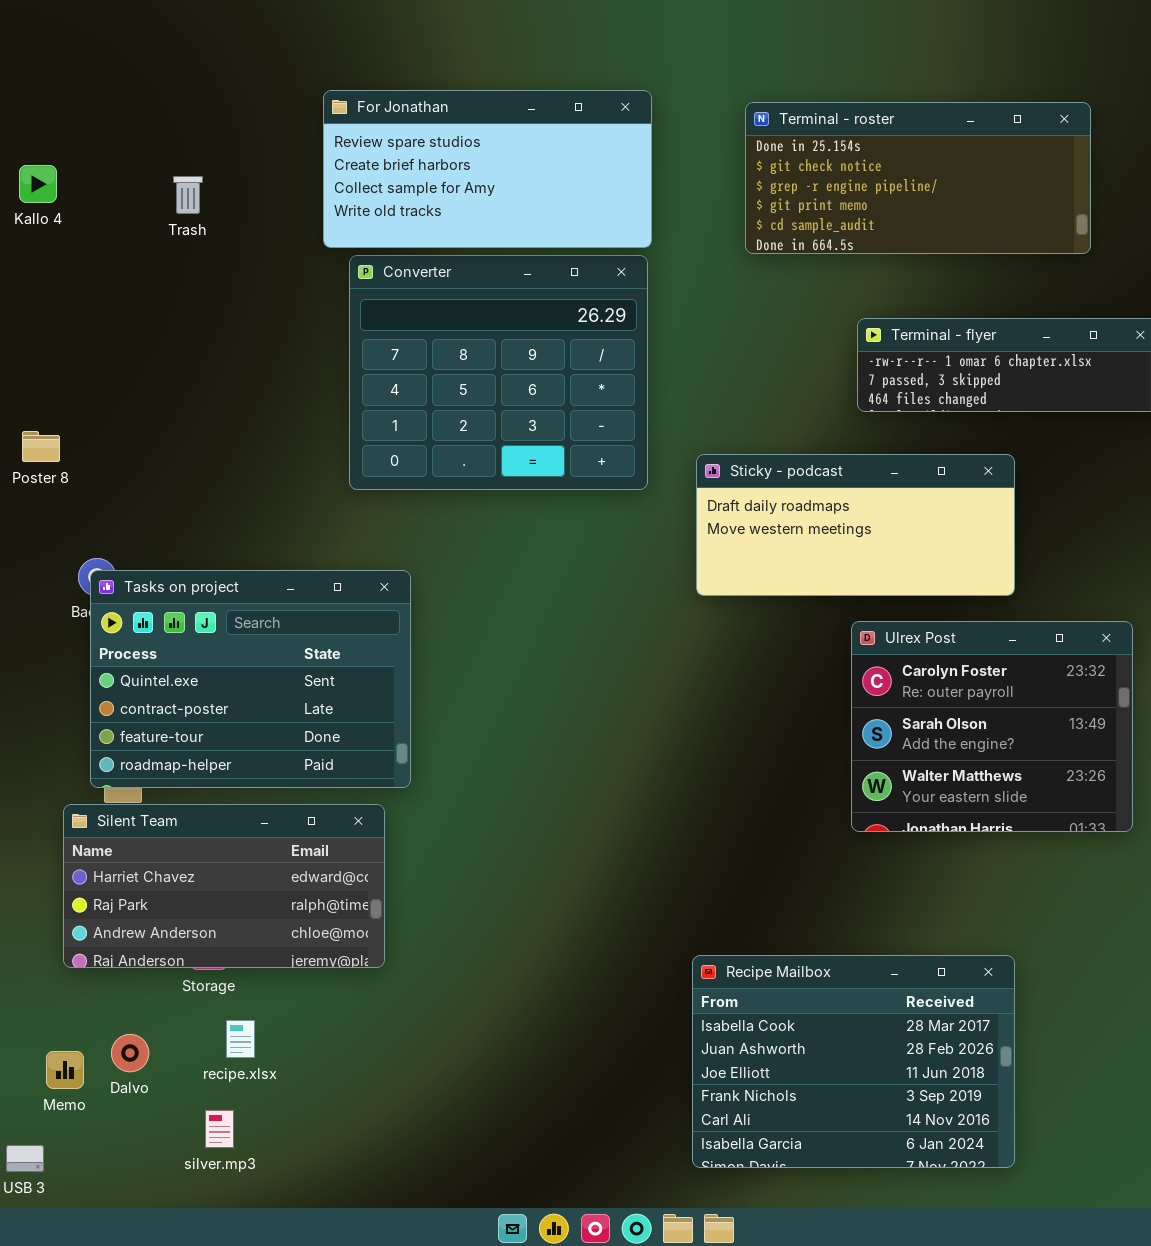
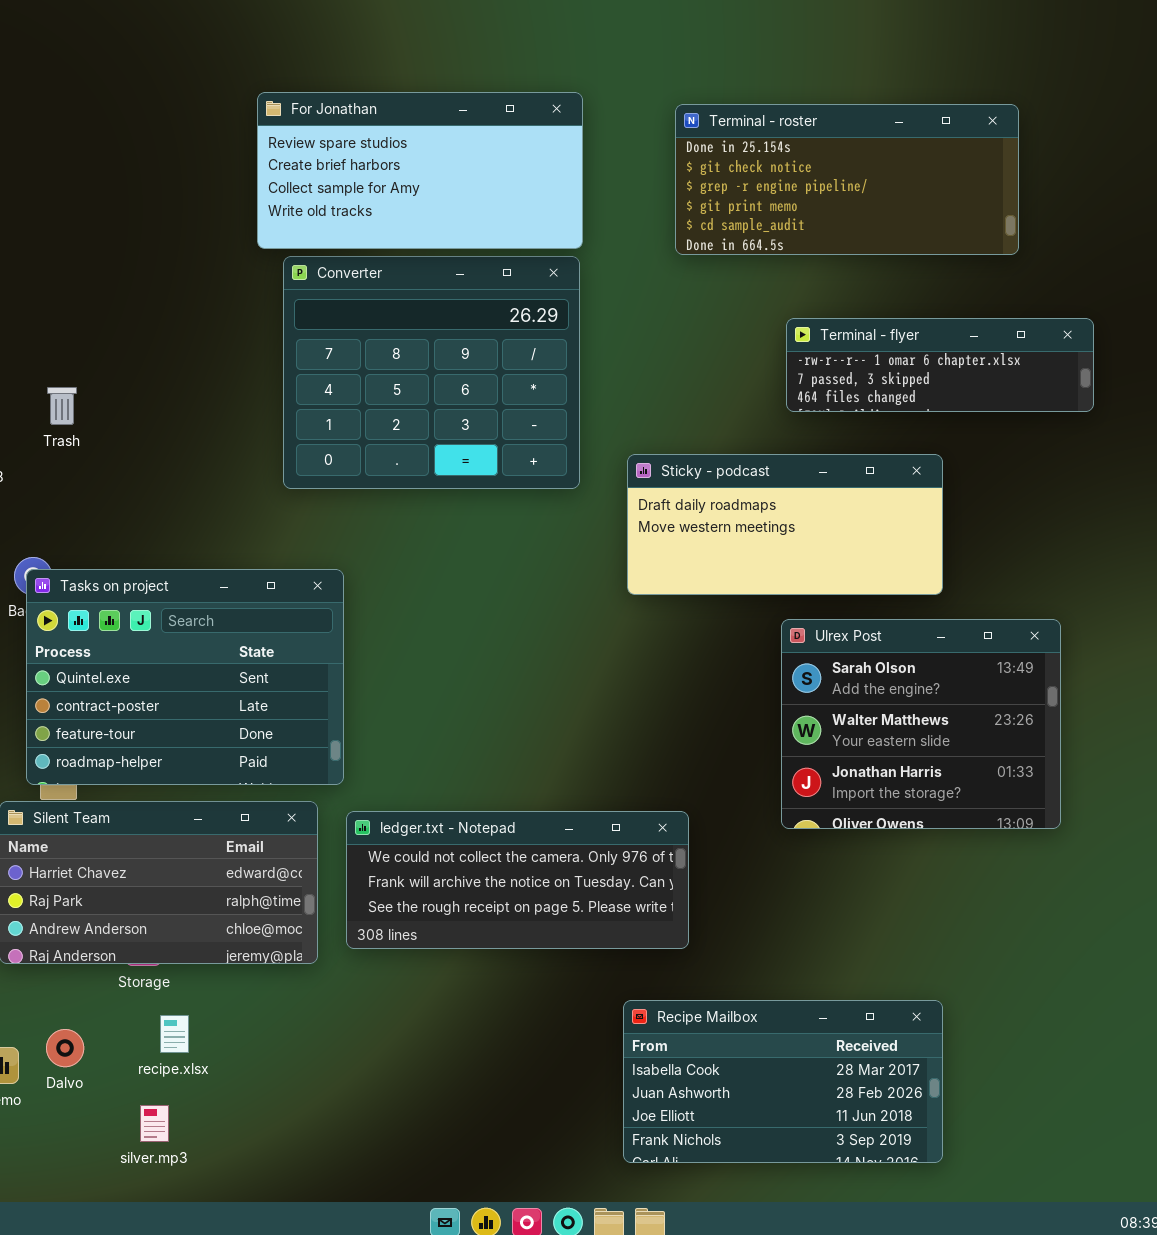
Trash: [173,176,203,214] -> [47,387,77,425], moved
Ulrex Post: [851,621,1133,832] -> [781,619,1061,829], scrolled down 1 row
ledger.txt - Notepad: none -> [346,811,689,949], opened
Recipe Mailbox: [692,955,1015,1168] -> [623,1000,943,1163], resized

